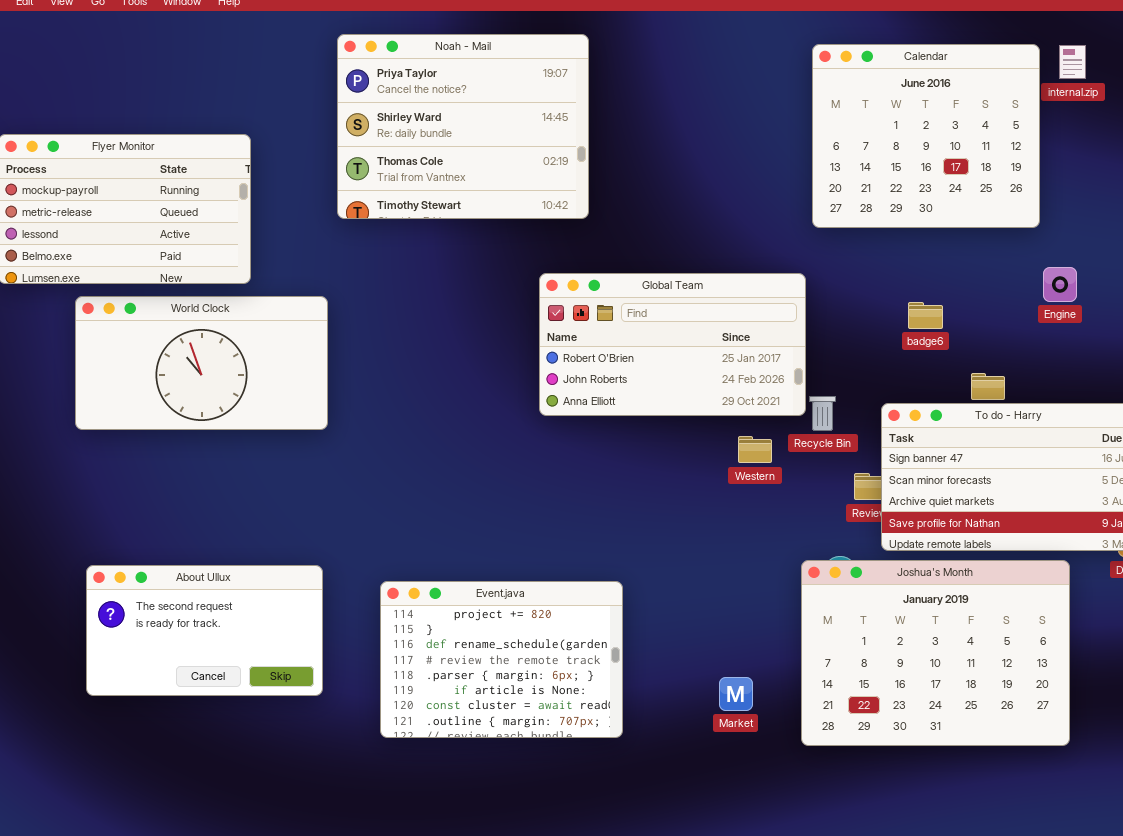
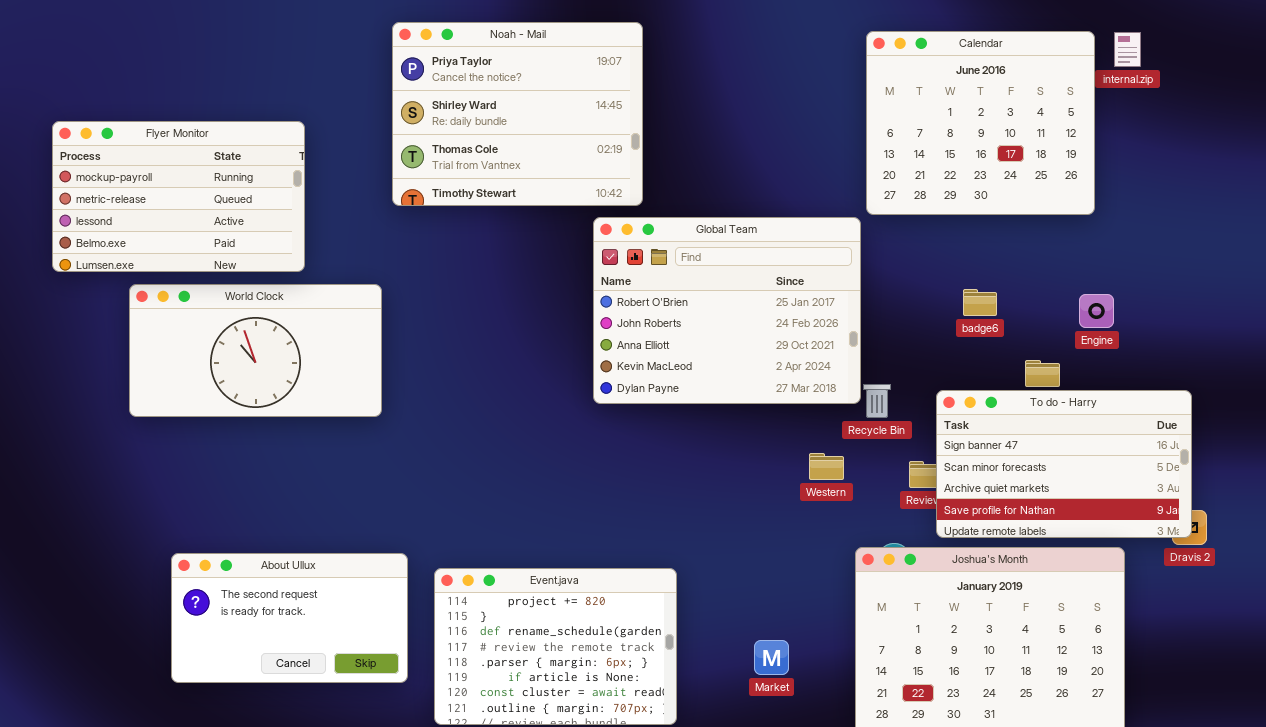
Engine: [1043,267,1077,302] -> [1079,294,1114,328], moved
Global Team: [539,273,806,416] -> [593,217,861,404], resized
Western: [738,436,772,463] -> [809,453,844,480], moved
About Ullux: [86,565,323,696] -> [171,553,408,683], moved
Market: [719,677,753,711] -> [754,640,789,675], moved

